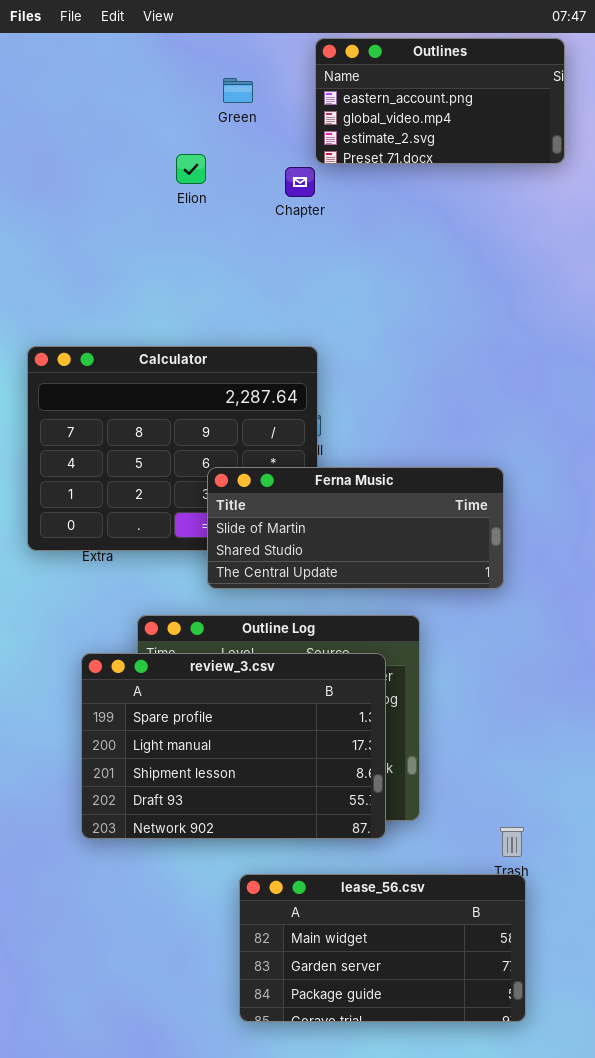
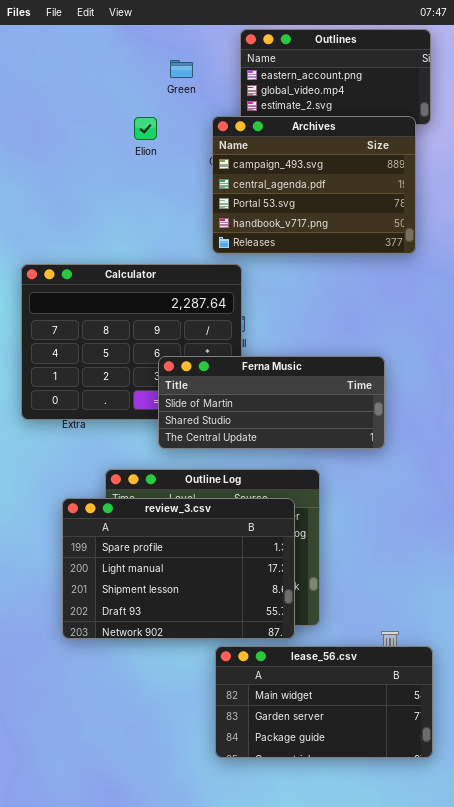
Archives: none -> [212,116,416,254], opened
lease_56.csv: [239,874,526,1022] -> [215,646,433,758], moved

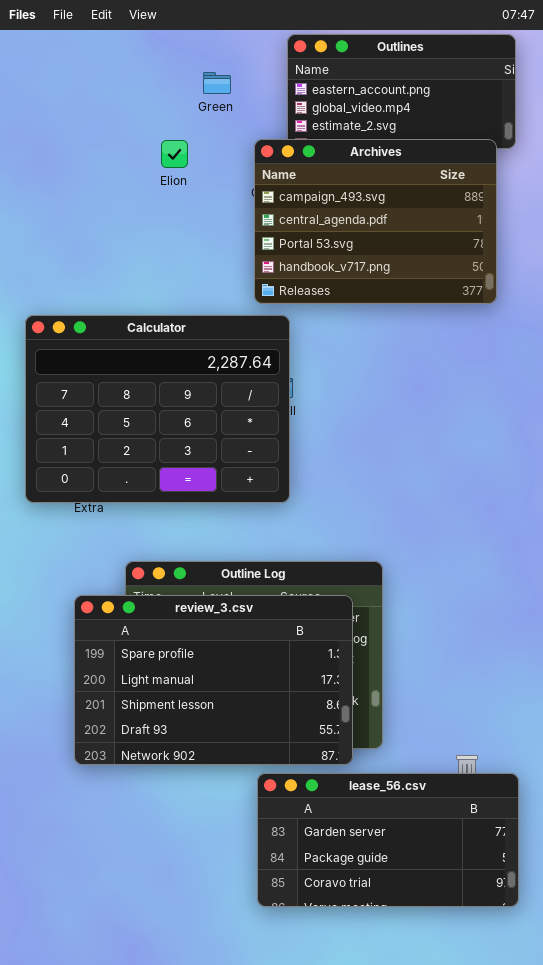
Ferna Music: [158,356,385,449] -> none, closed
lease_56.csv: [215,646,433,758] -> [257,773,519,907], scrolled down 1 row

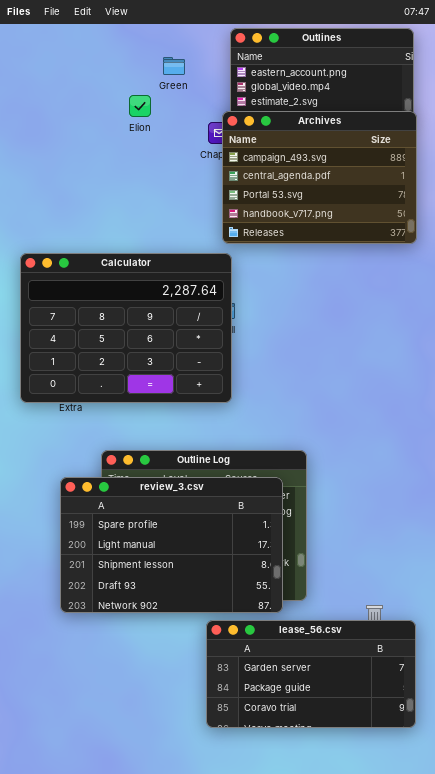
Archives: [254,139,497,304] -> [222,111,417,244], moved
Elion: [161,140,188,168] -> [129,95,151,117], moved

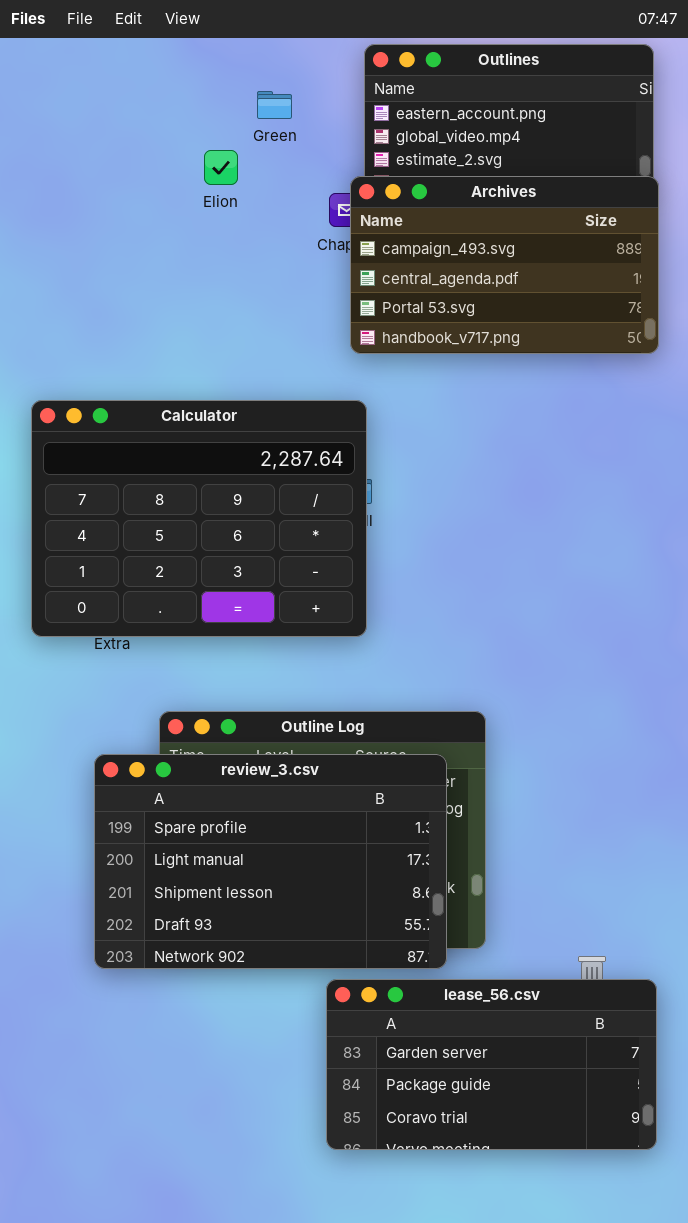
Archives: [222,111,417,244] -> [350,176,659,354], resized

